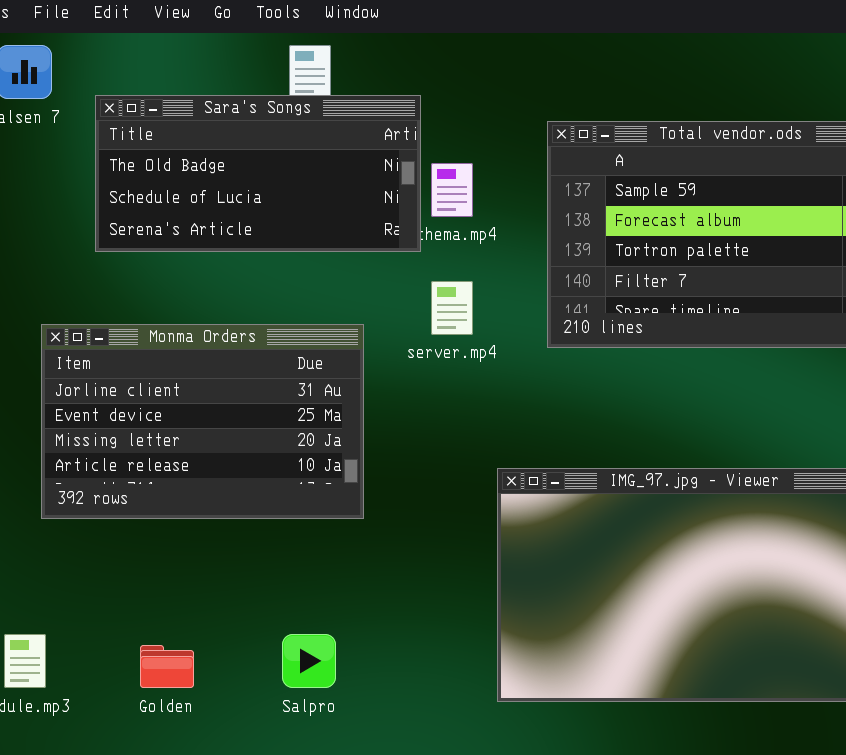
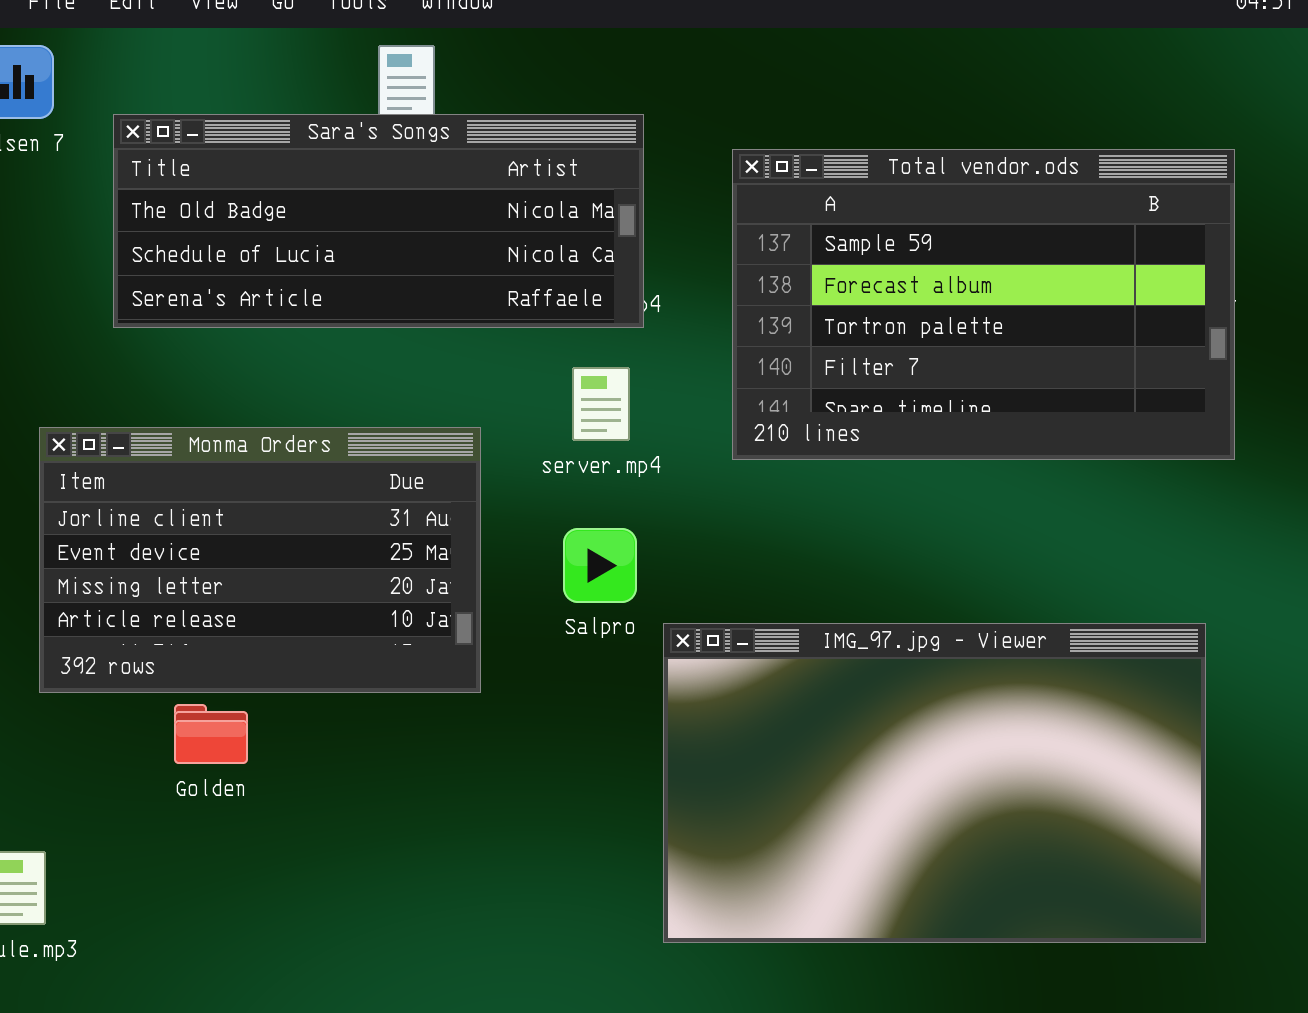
Sara's Songs: [95,95,421,252] -> [113,114,644,328], resized
Salpro: [282,634,336,688] -> [563,528,637,603], moved
Golden: [140,645,194,688] -> [174,704,248,764], moved

